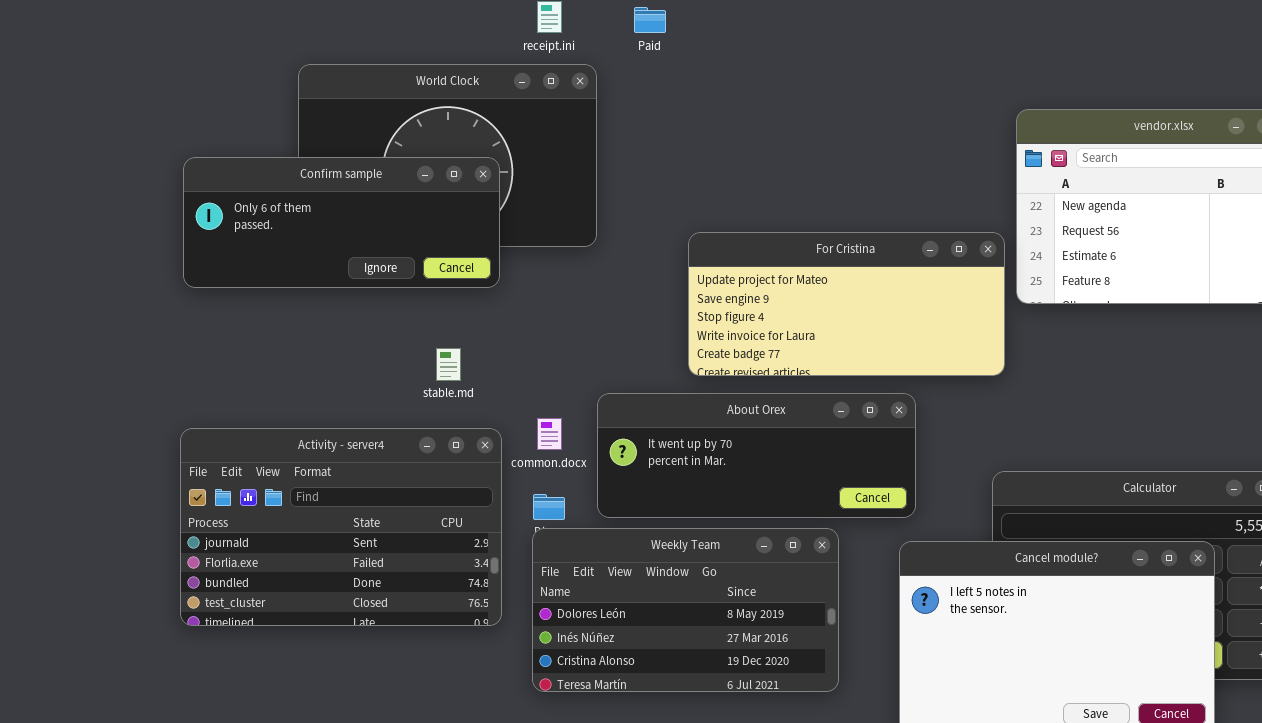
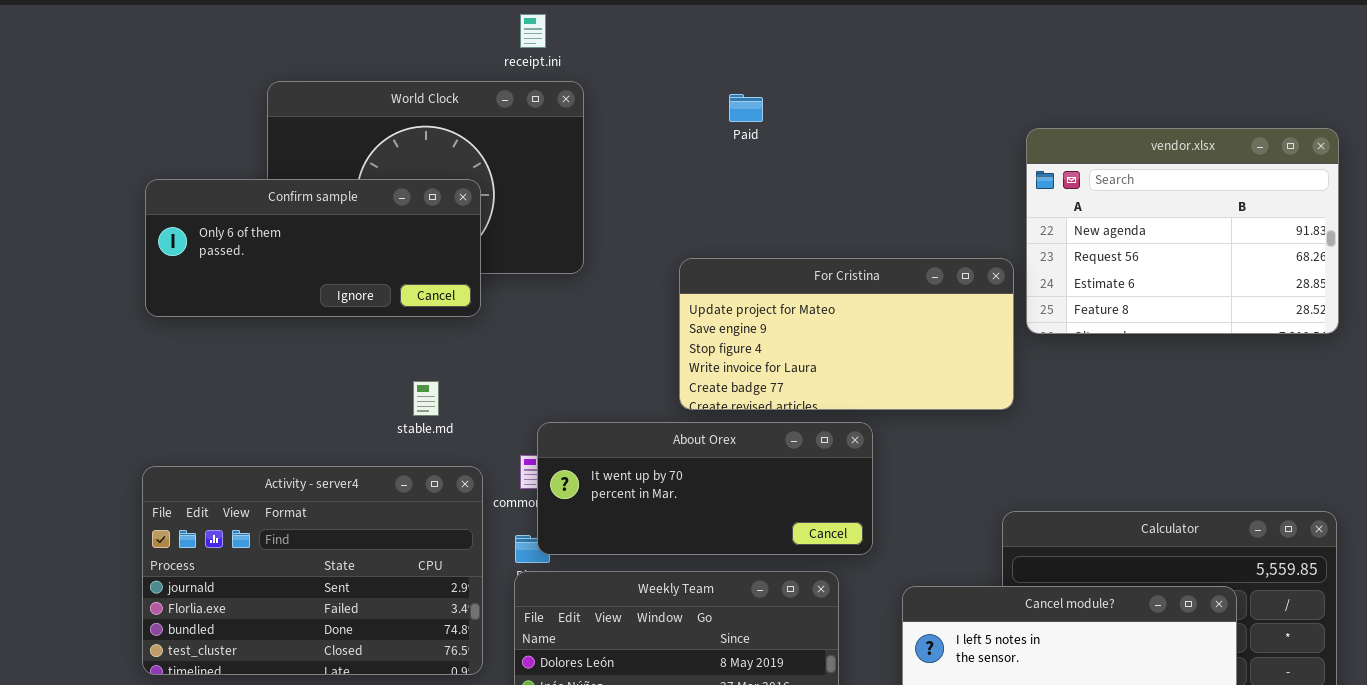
Paid: [634,7,666,33] -> [729,94,763,122], moved
About Orex: [597,393,916,518] -> [537,422,873,555], moved

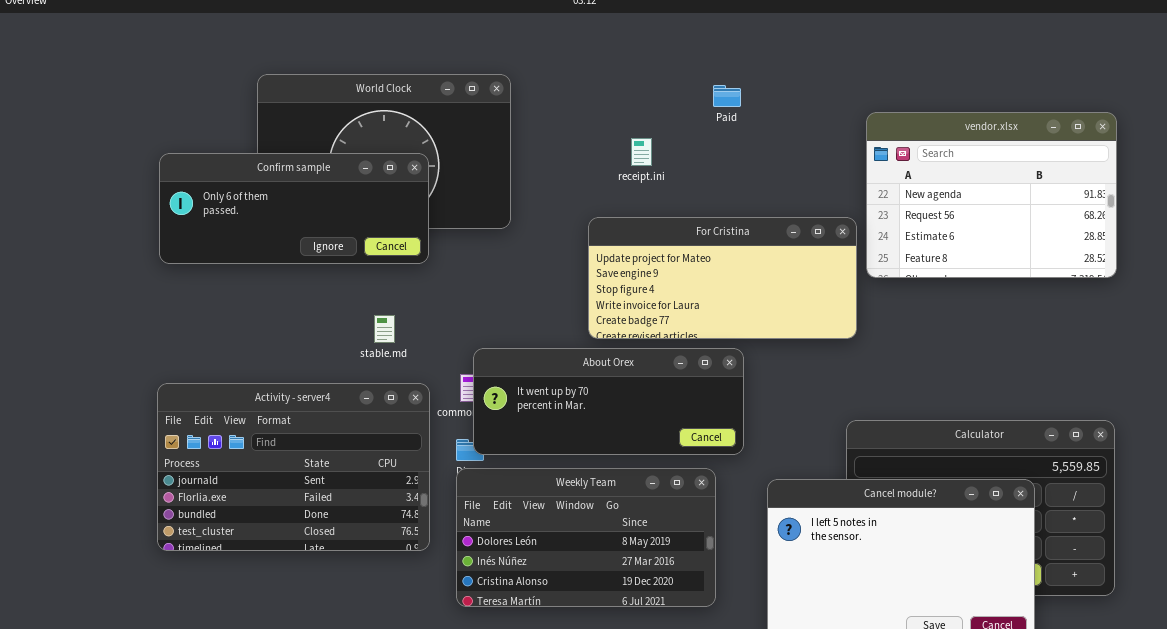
receipt.ini: [520,14,546,48] -> [631,138,652,166], moved
Paid: [729,94,763,122] -> [713,85,741,107], moved

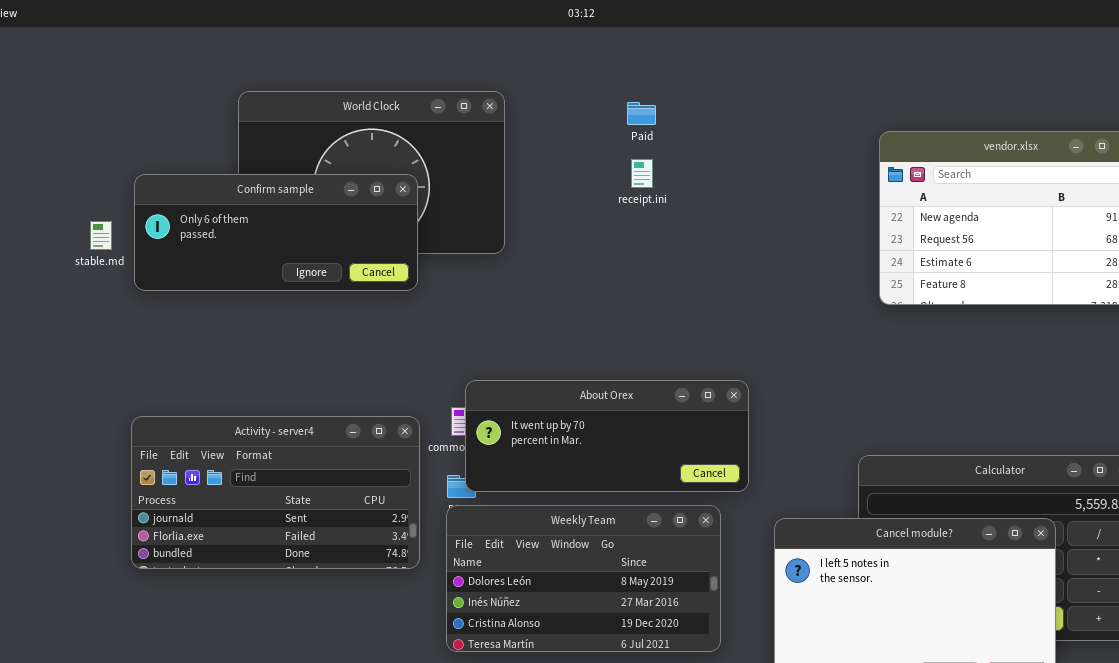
Paid: [713,85,741,107] -> [627,102,656,125], moved
For Cristina: [588,217,857,339] -> none, closed
stable.md: [374,315,395,343] -> [90,221,112,250], moved
Activity - server4: [157,383,430,551] -> [131,416,420,569], resized

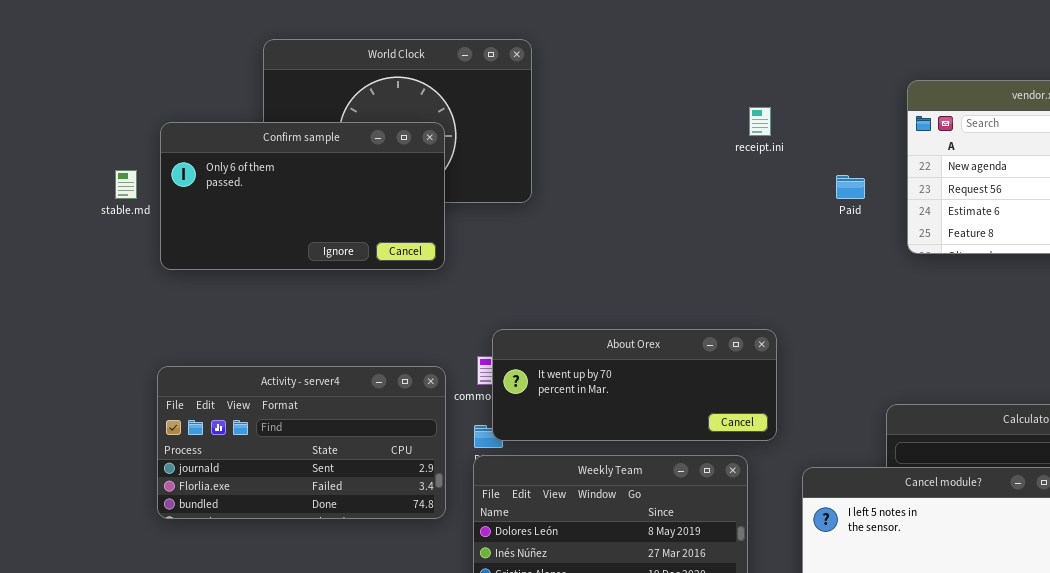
Paid: [627,102,656,125] -> [836,175,865,199], moved
receipt.ini: [631,159,653,188] -> [749,107,771,136], moved
Confirm sample: [134,174,418,291] -> [160,122,445,270], resized

